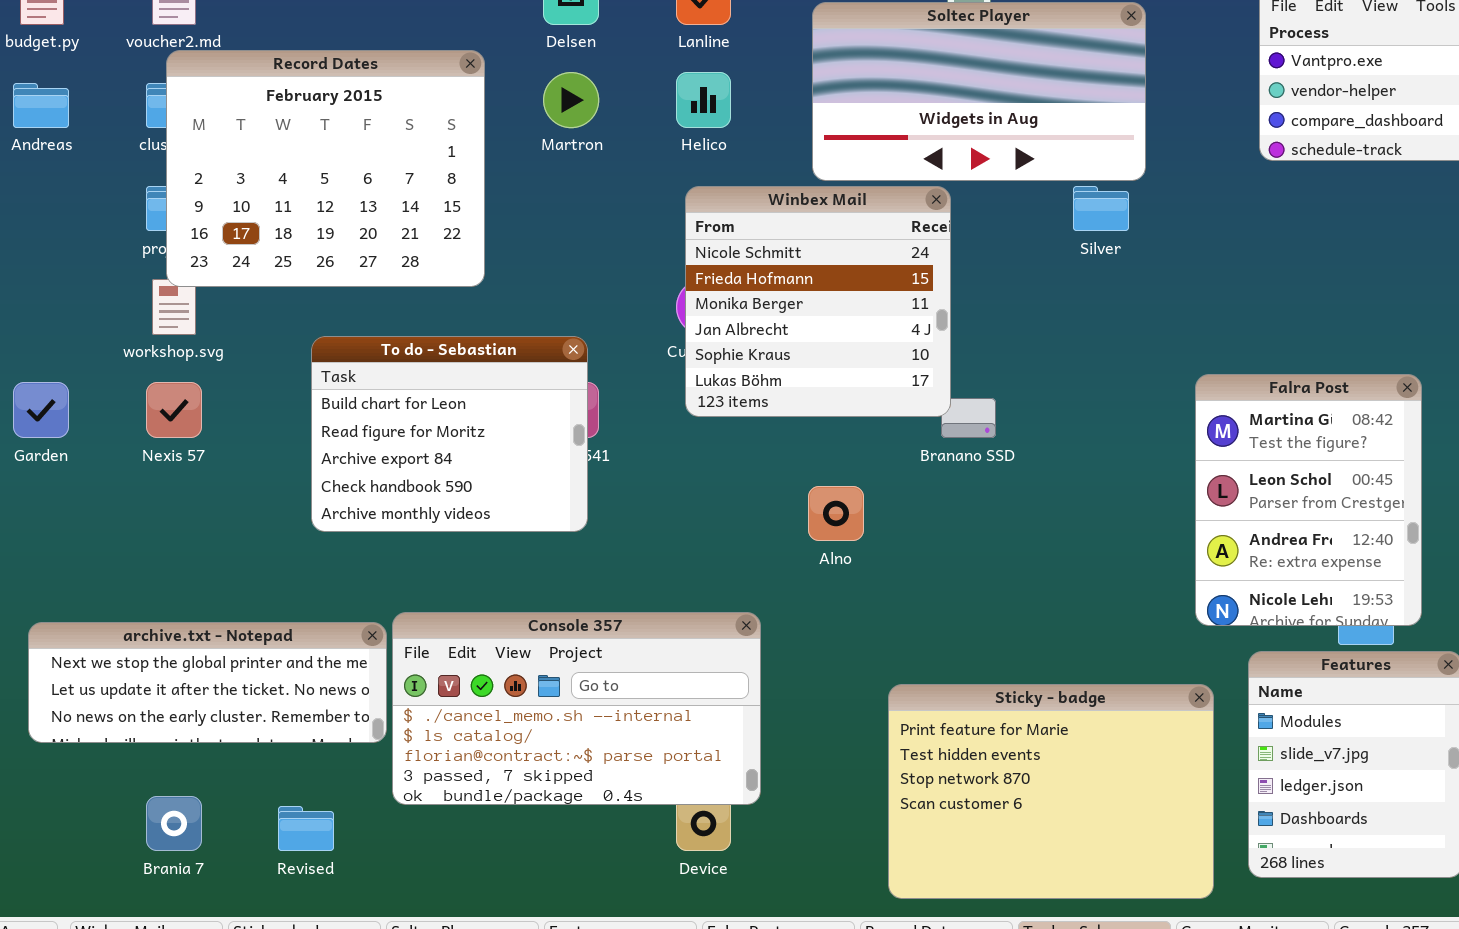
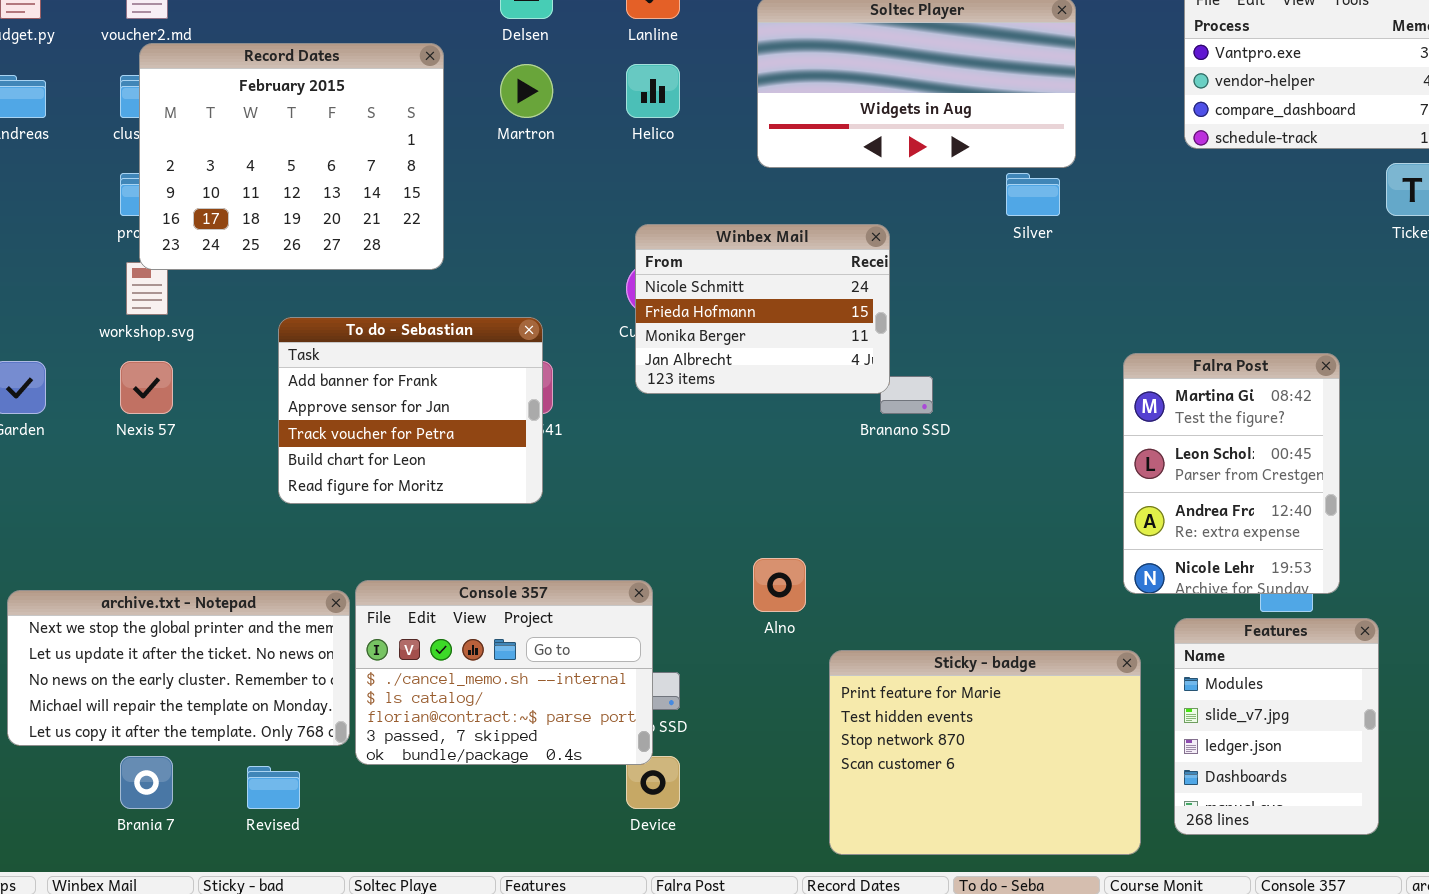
Winbex Mail: [685,186,951,417] -> [635,224,890,394], resized
To do - Sebastian: [311,336,588,532] -> [278,317,543,504], scrolled up 3 rows
Alno: [808,486,864,541] -> [753,558,806,612], moved
Console 357: [392,612,761,805] -> [355,580,653,765], resized
archive.txt - Notepad: [28,622,387,743] -> [7,590,350,746], resized

